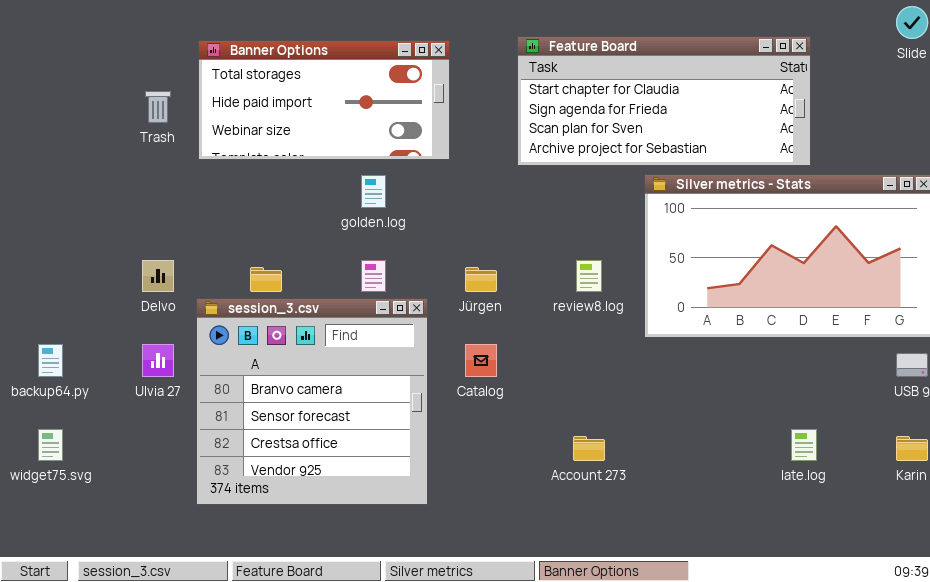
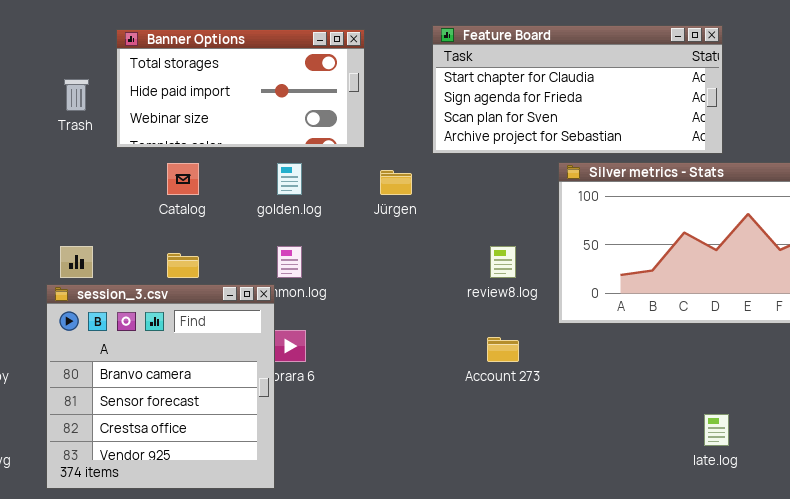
Jürgen: [465,267,497,292] -> [380,170,412,195], moved
session_3.csv: [196,298,428,505] -> [46,284,275,489], moved
Catalog: [465,344,497,377] -> [167,163,199,195], moved
Account 273: [573,436,605,461] -> [487,337,519,362], moved

